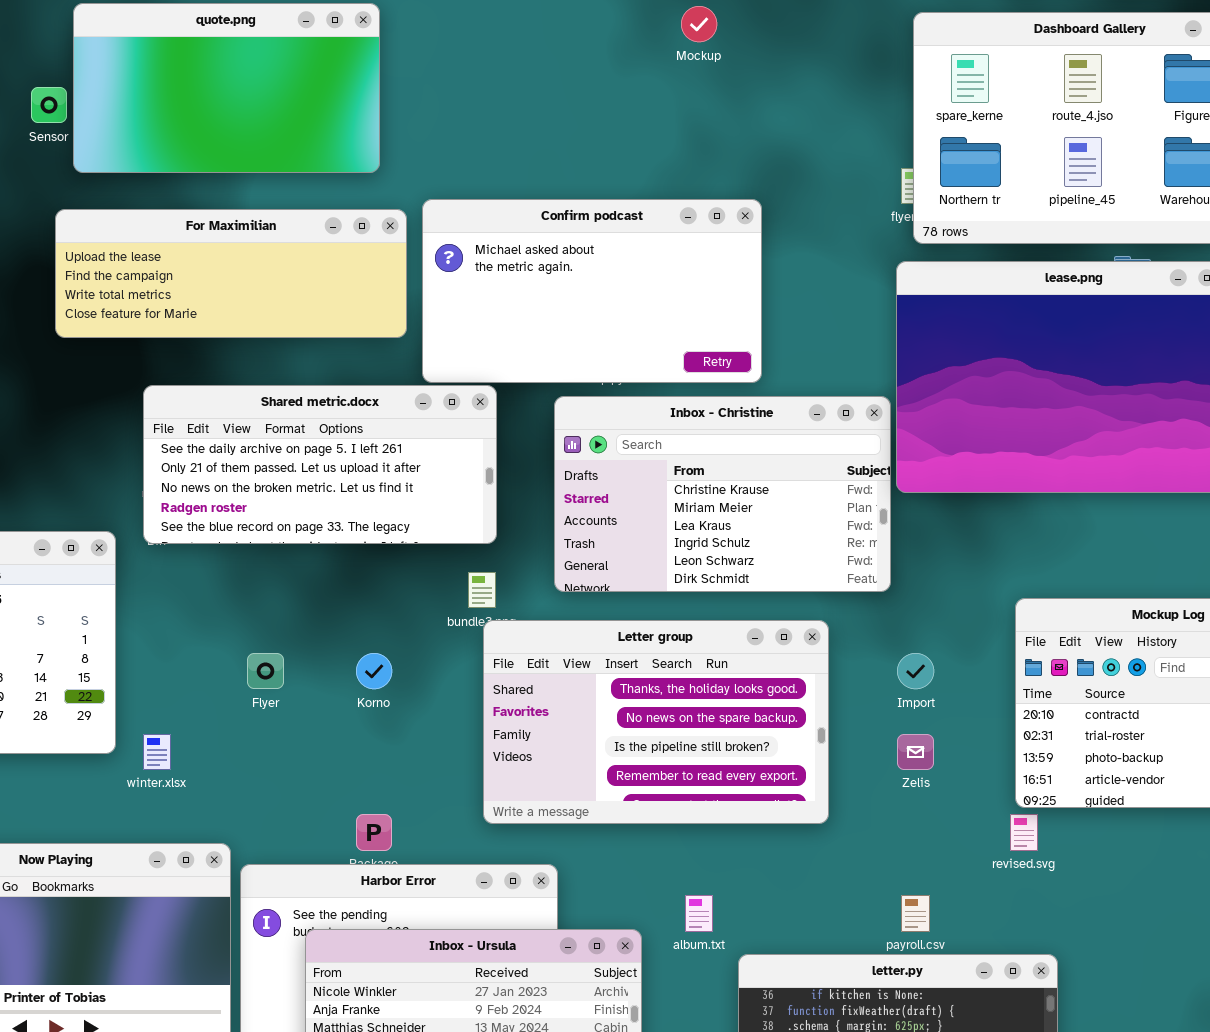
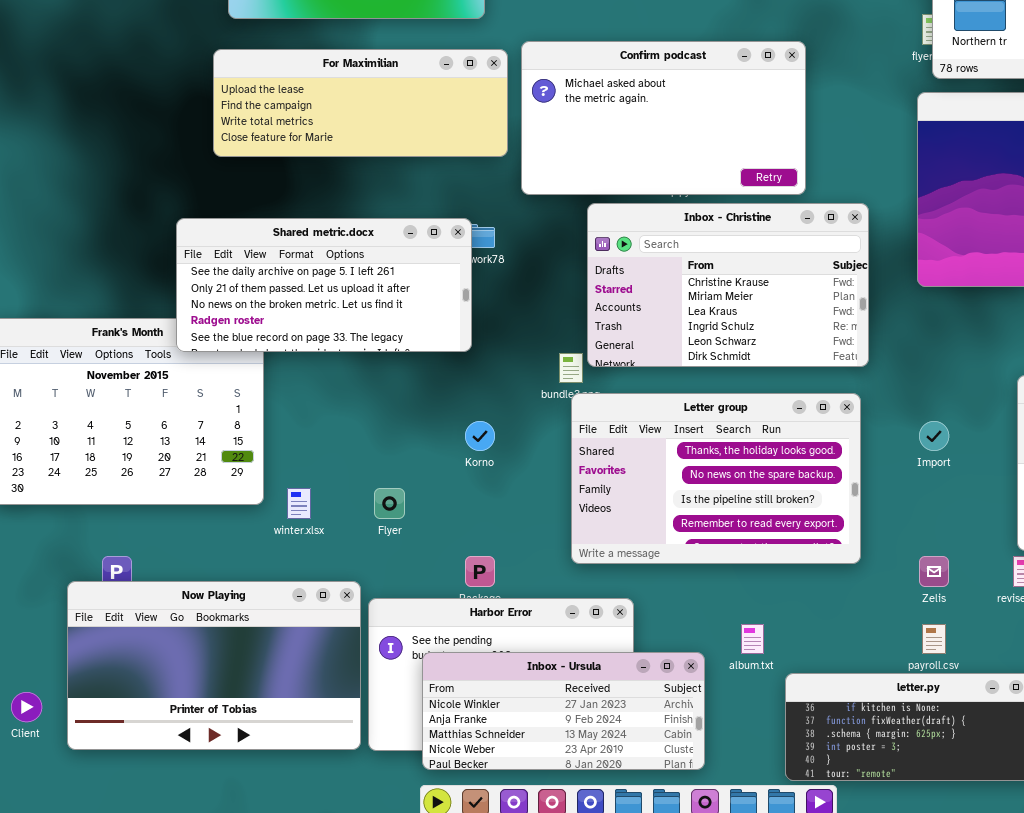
Shared metric.docx: [143,385,497,544] -> [176,218,472,352], moved
Inbox - Christine: [554,396,891,592] -> [587,203,869,367], moved
Flyer: [247,653,284,689] -> [374,488,405,519], moved
Zelis: [897,734,934,770] -> [919,556,949,587], moved

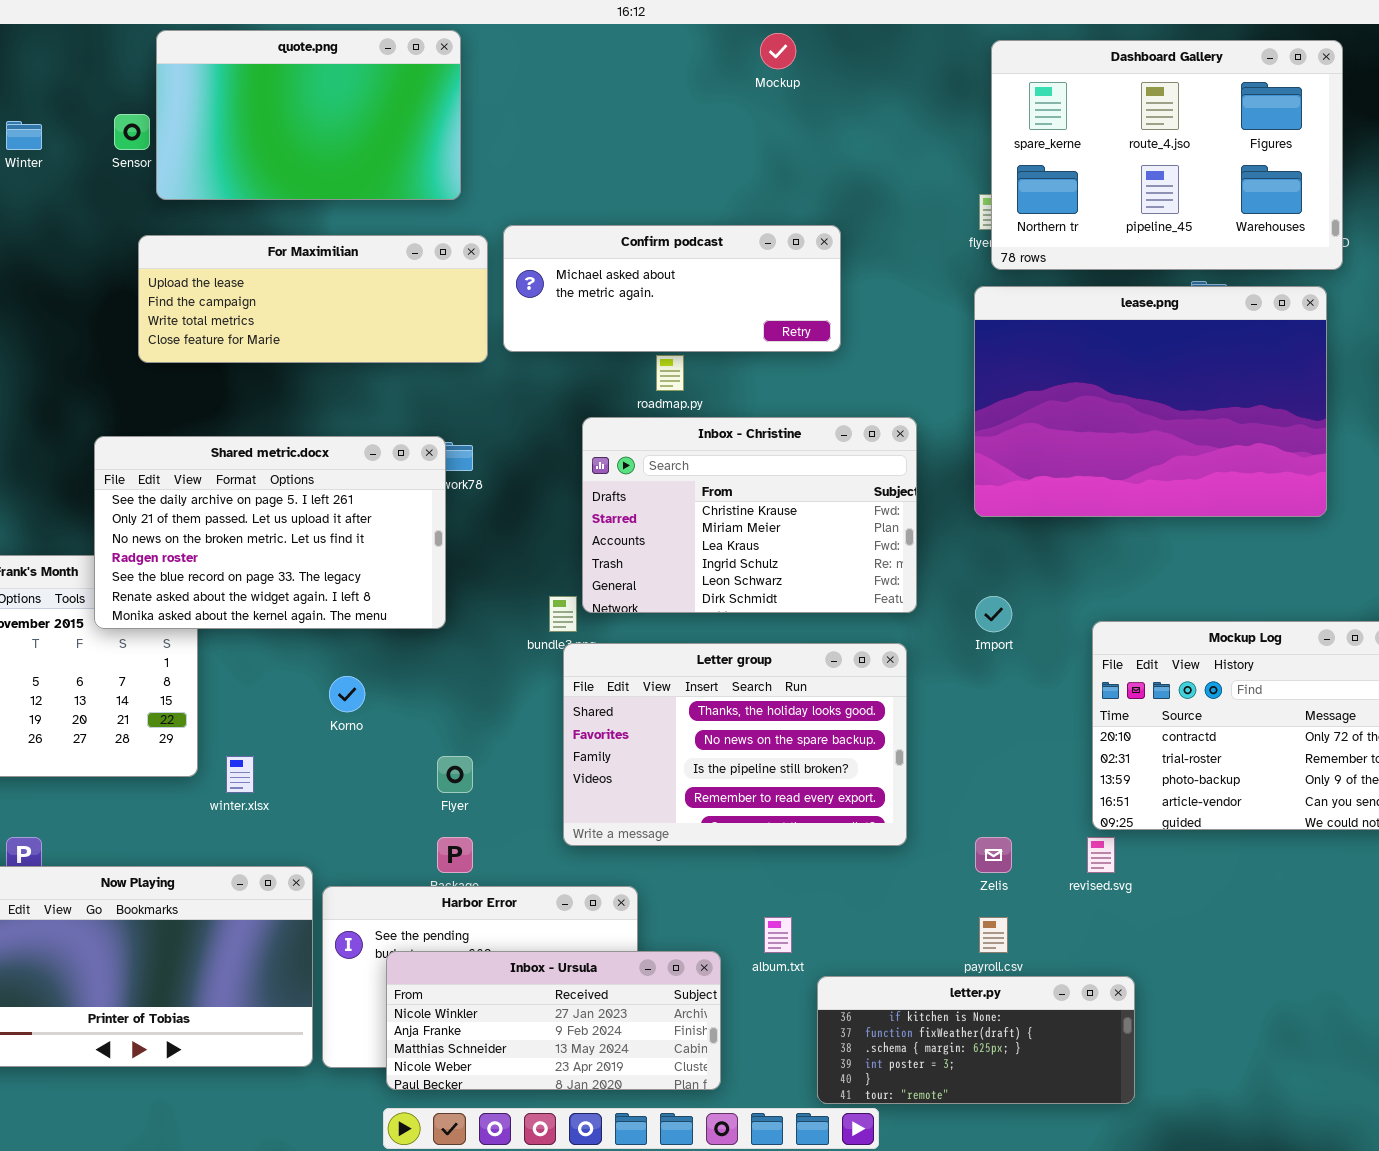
Confirm podcast: [521,41,806,195] -> [503,225,841,352], resized
Shared metric.docx: [176,218,472,352] -> [94,436,446,629], resized
Korno: [465,421,495,451] -> [329,676,365,712], moved
Import: [919,421,949,451] -> [975,596,1012,632], moved
Flyer: [374,488,405,519] -> [437,756,473,793], moved

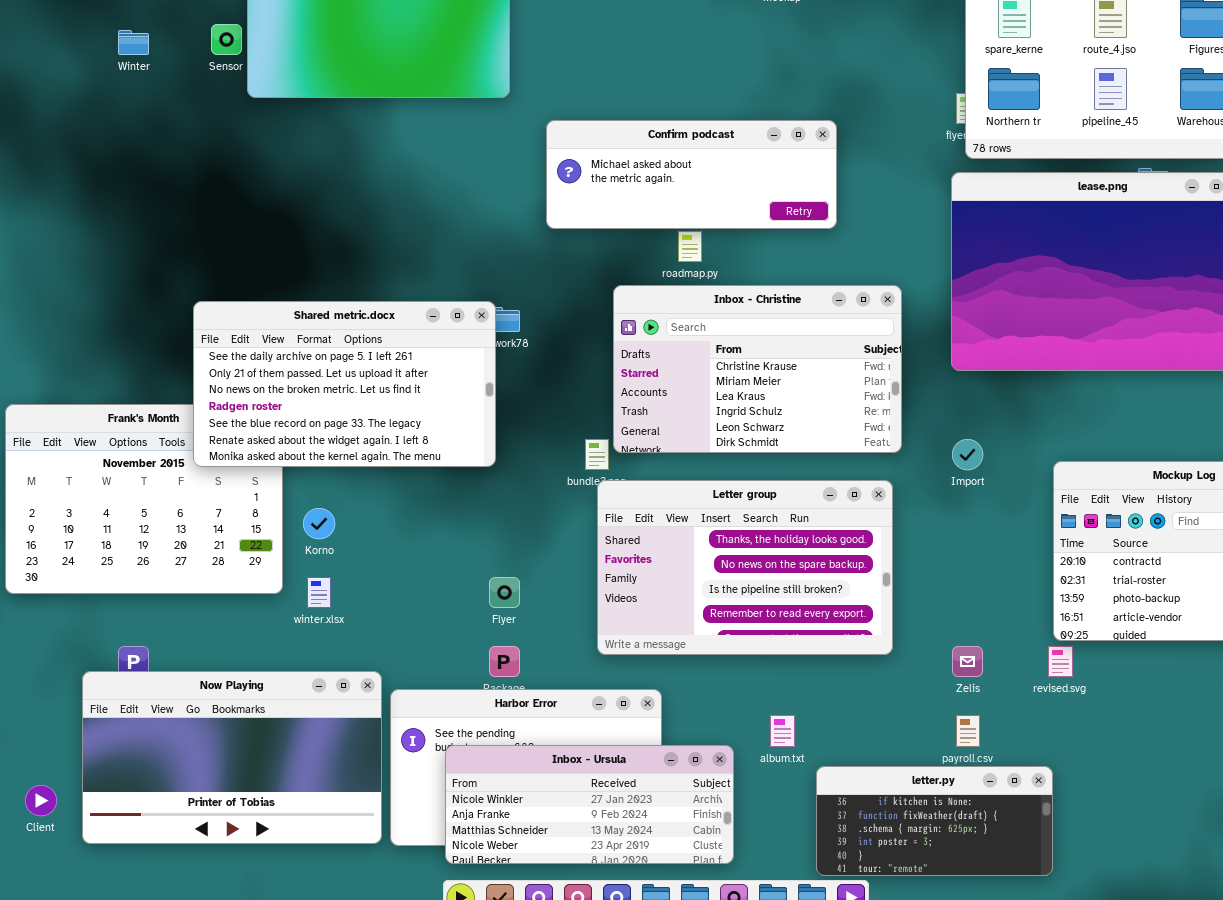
For Maximilian: [138,235,488,363] -> none, closed
Korno: [329,676,365,712] -> [303,508,335,539], moved
letter.py: [817,976,1135,1104] -> [816,766,1053,876], resized

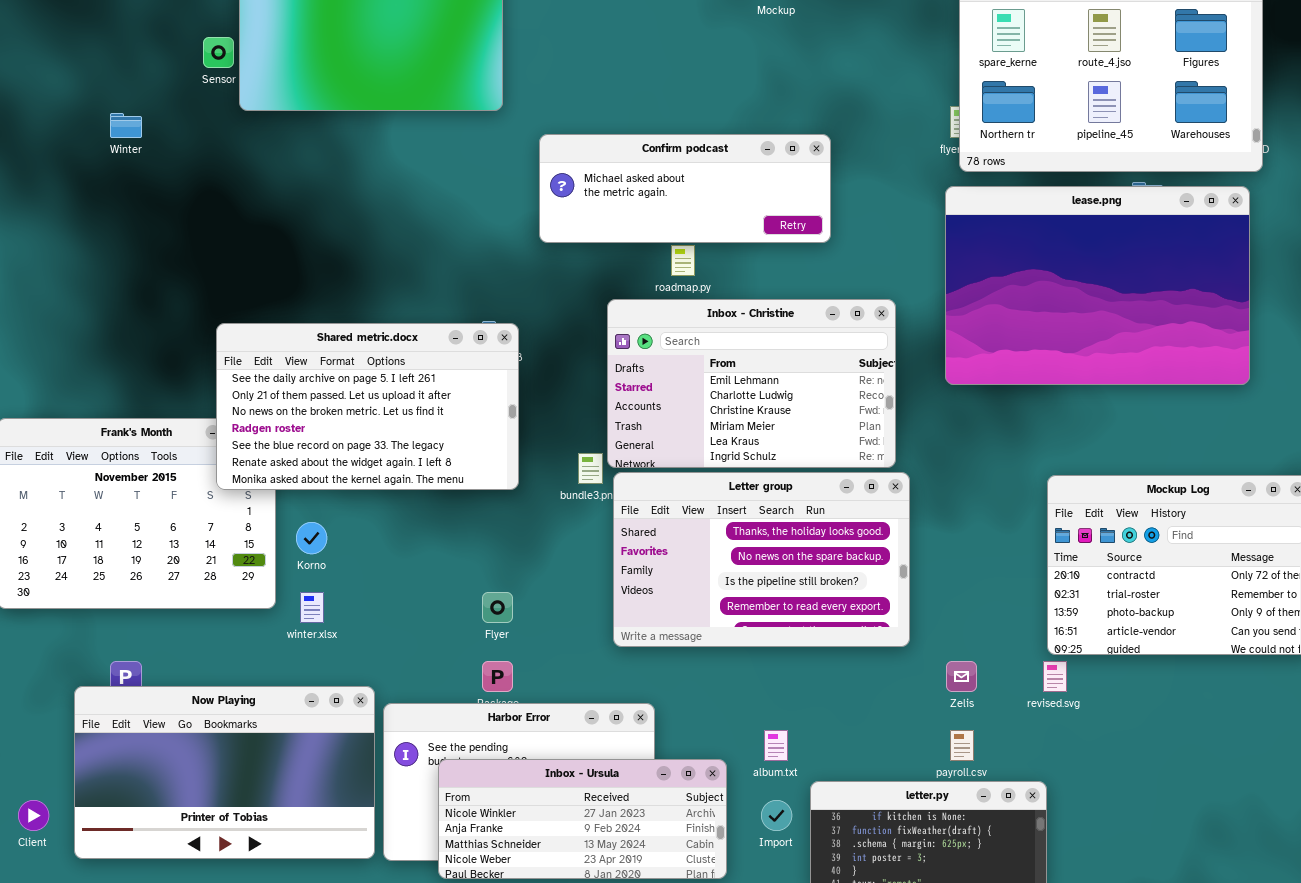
Winter: [118,30,149,55] -> [110,113,142,138], moved
Inbox - Christine: [613,285,902,453] -> [607,299,896,468], scrolled up 2 rows
Shared metric.docx: [193,301,496,467] -> [216,323,519,490], moved
Import: [952,439,983,470] -> [761,800,792,831], moved
Letter group: [597,480,893,655] -> [613,472,910,647], moved

